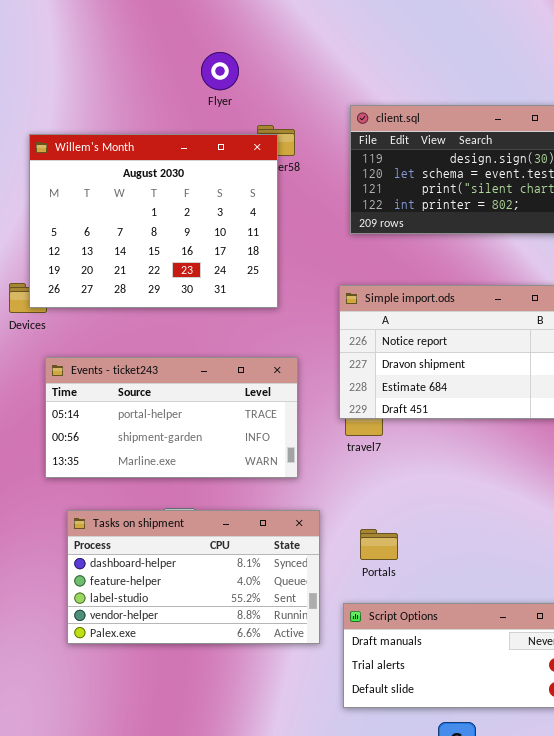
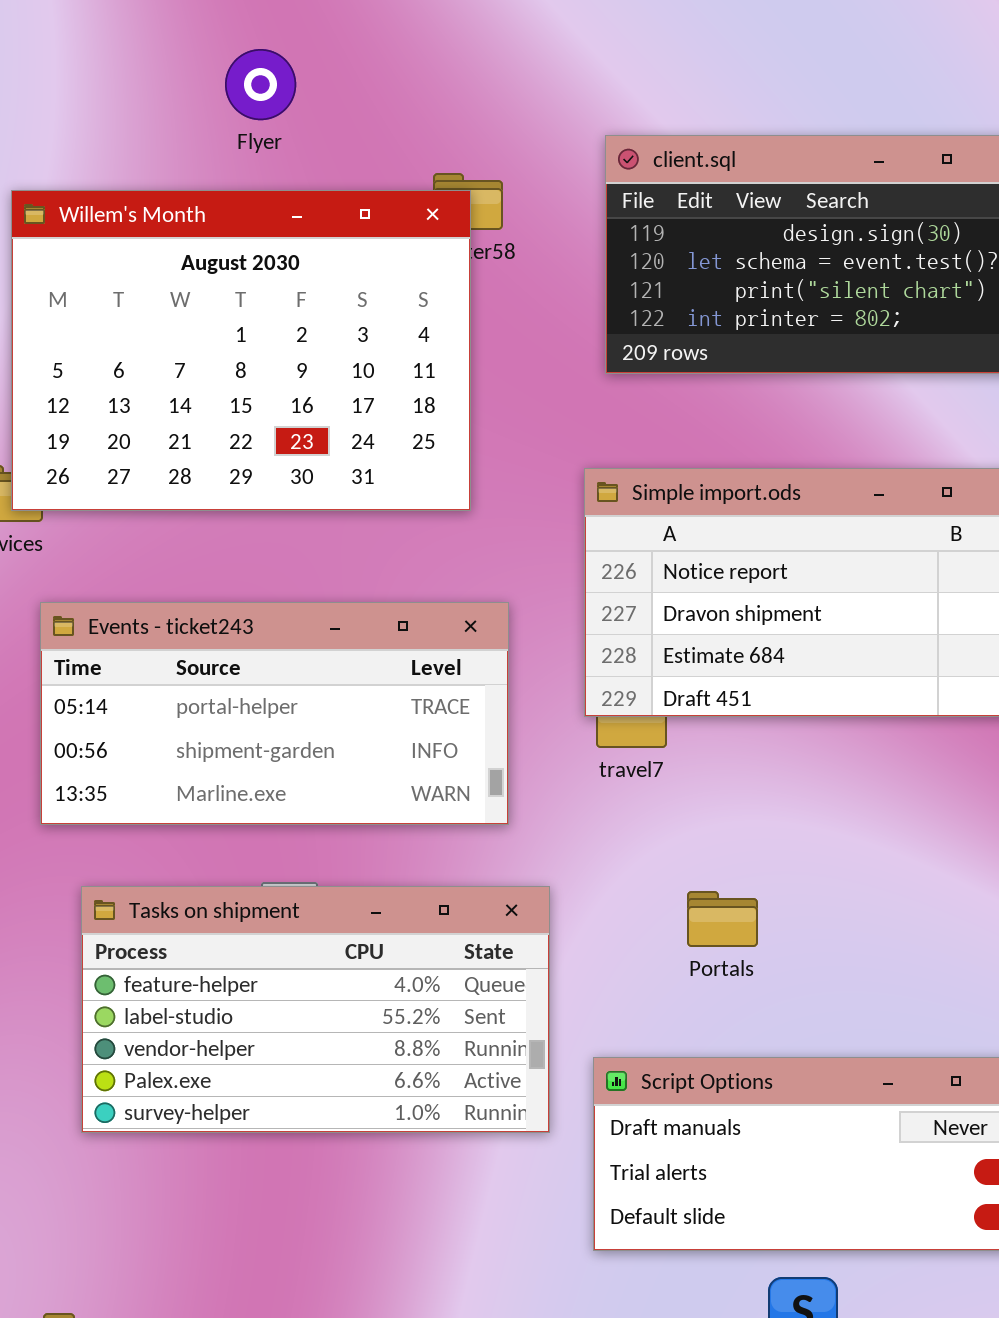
Flyer: [201,52,239,90] -> [225,49,296,120], moved
Tasks on shipment: [67,510,320,644] -> [81,886,550,1133], scrolled down 1 row
Portals: [360,529,398,560] -> [687,891,758,947], moved

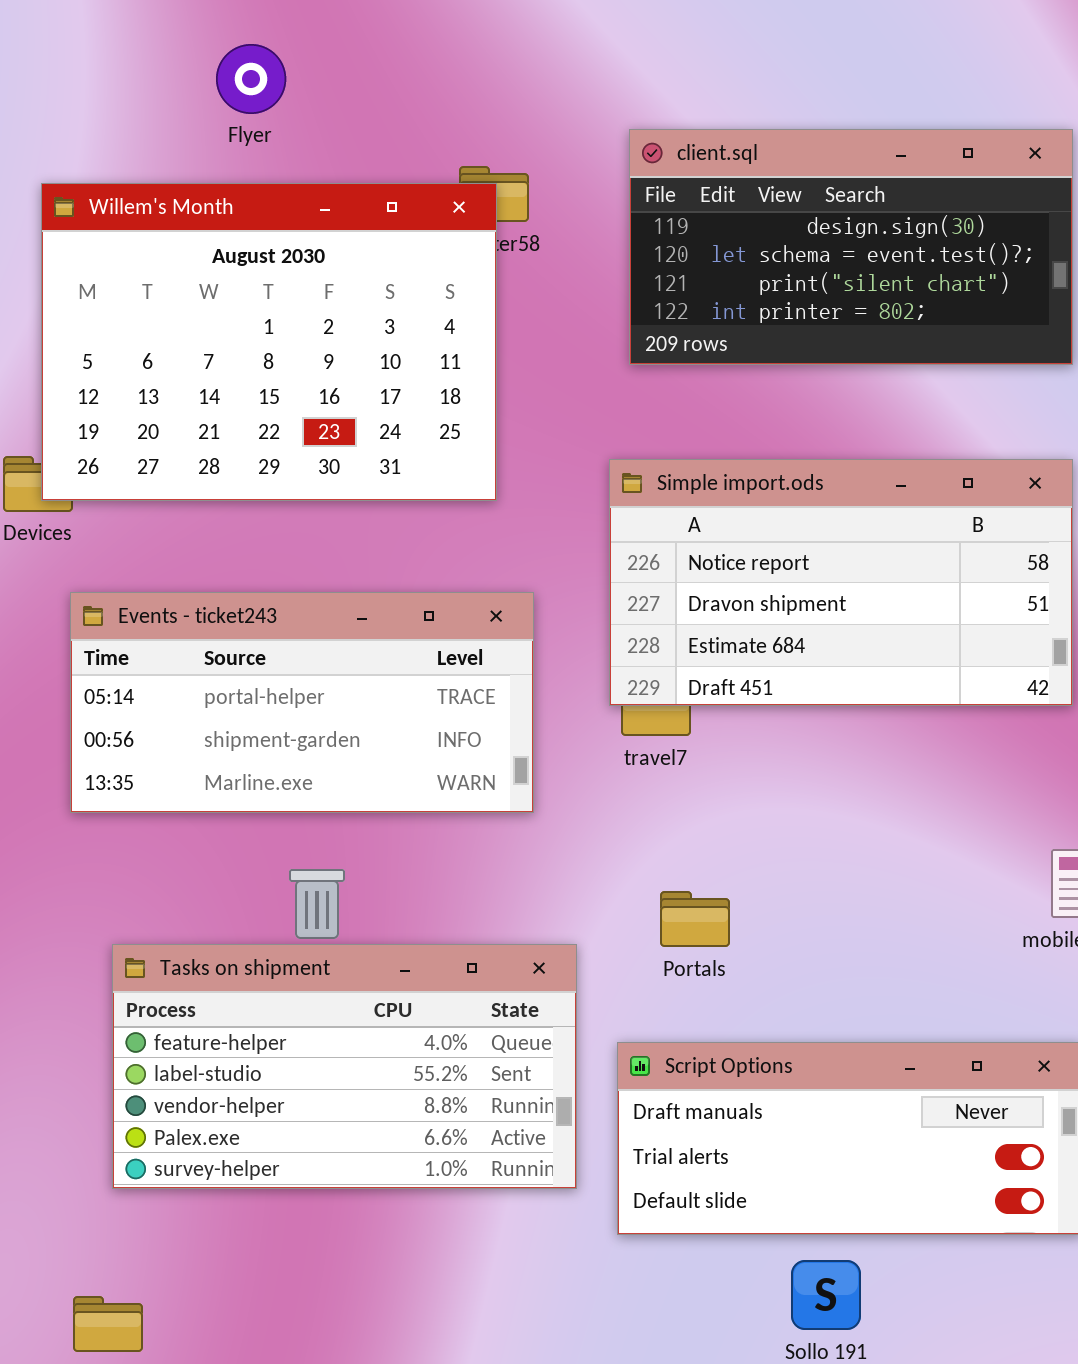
Flyer: [225,49,296,120] -> [216,44,286,114], moved
Tasks on shipment: [81,886,550,1133] -> [112,944,577,1189], moved
Portals: [687,891,758,947] -> [660,891,730,947], moved

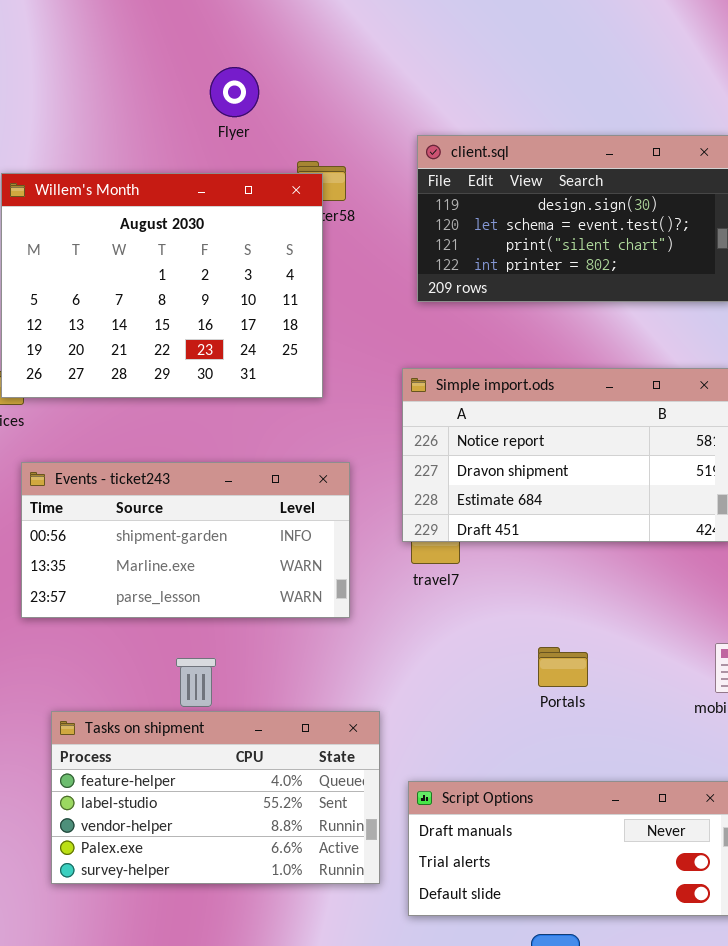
Flyer: [216,44,286,114] -> [210,67,259,117], moved
Events - ticket243: [70,592,534,813] -> [21,462,350,618], scrolled down 1 row
Portals: [660,891,730,947] -> [538,647,588,687], moved

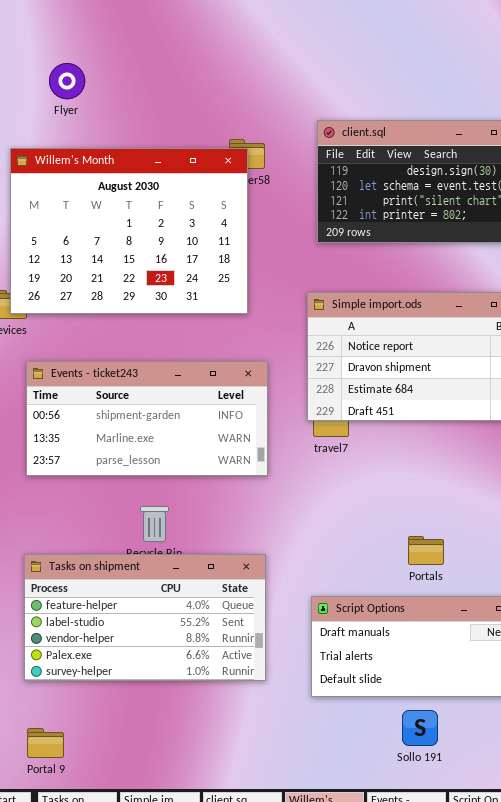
Flyer: [210,67,259,117] -> [49,63,85,99], moved
Portals: [538,647,588,687] -> [408,536,444,565], moved
Tasks on shipment: [51,711,380,884] -> [24,554,266,681], moved

